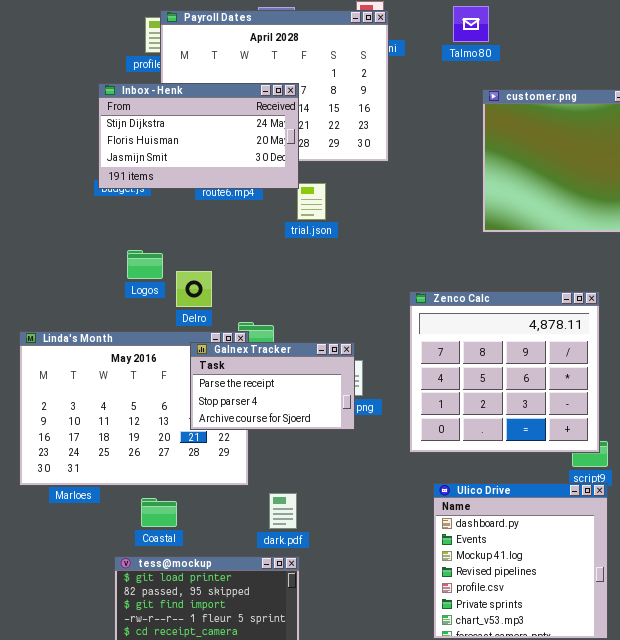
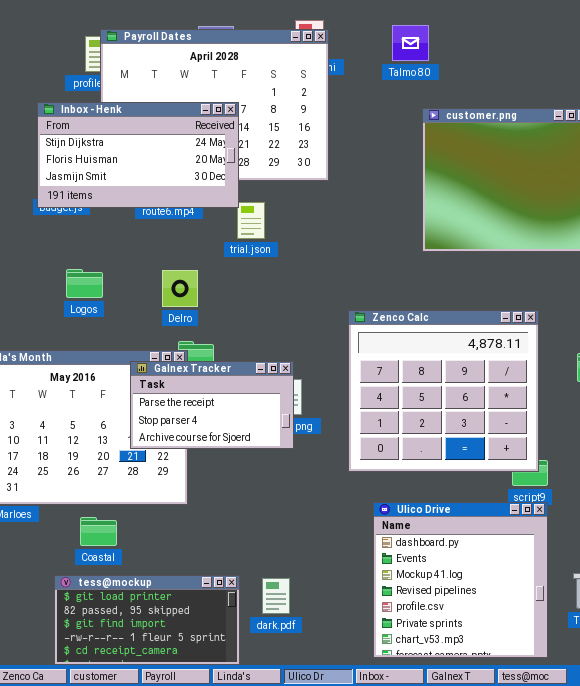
Delro: [176,271,212,307] -> [162,270,198,307], moved
dark.pdf: [269,493,297,529] -> [262,578,290,614], moved

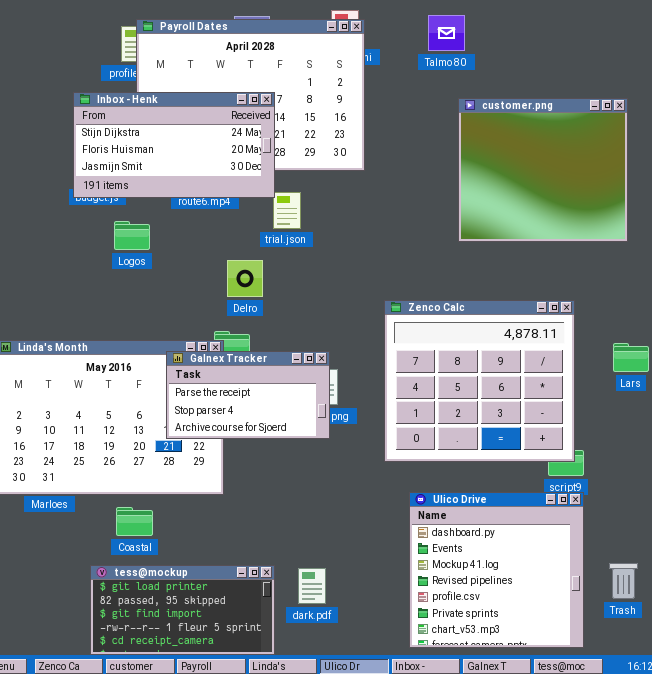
Logos: [66,269,103,298] -> [114,221,150,250], moved
Delro: [162,270,198,307] -> [227,260,263,297], moved

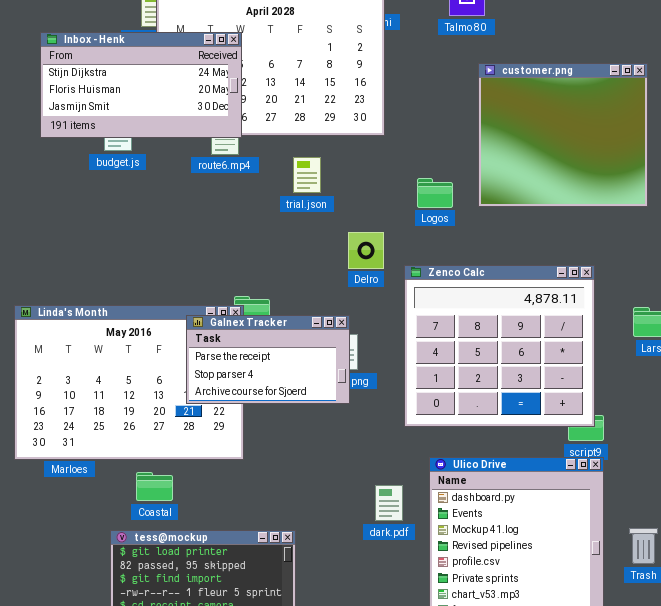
Inbox - Henk: [73,92,275,198] -> [40,32,242,138], moved
Logos: [114,221,150,250] -> [417,178,453,208], moved
Delro: [227,260,263,297] -> [348,232,384,269], moved
dark.pdf: [298,568,326,604] -> [375,485,403,521], moved

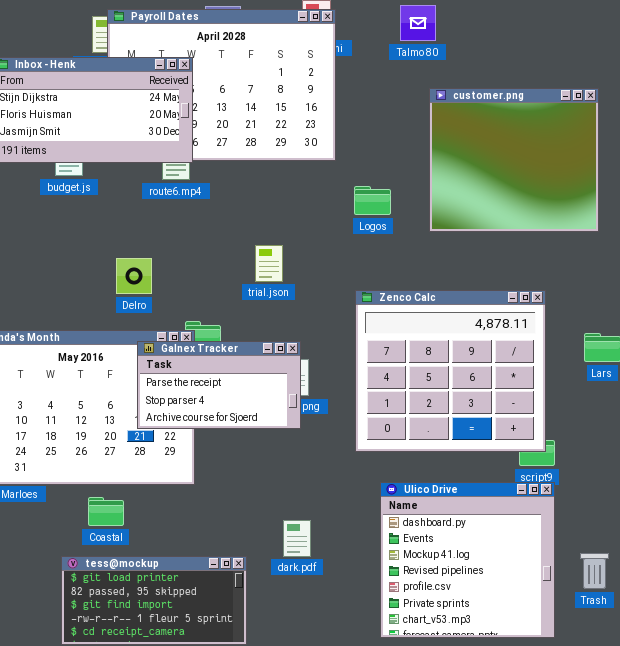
trial.json: [293,157,321,193] -> [255,245,283,282], moved
Logos: [417,178,453,208] -> [354,186,391,215], moved
Delro: [348,232,384,269] -> [116,258,152,294], moved
dark.pdf: [375,485,403,521] -> [283,520,311,557], moved

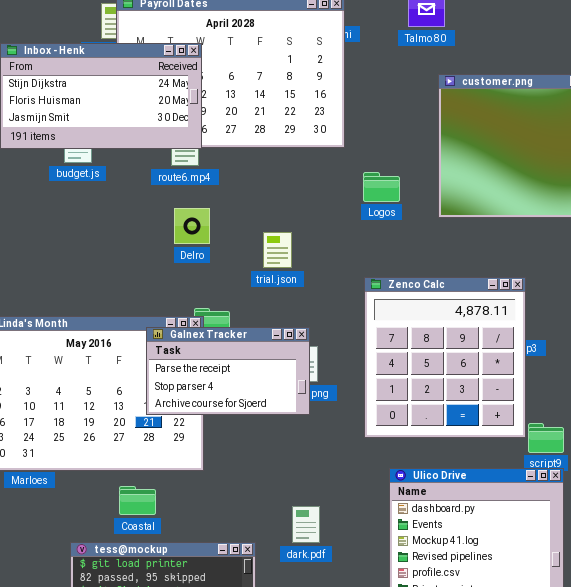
Delro: [116,258,152,294] -> [174,208,210,244], moved
Zenco Calc: [355,290,546,452] -> [364,277,526,438], resized
Coastal: [88,497,124,526] -> [119,486,156,515], moved

